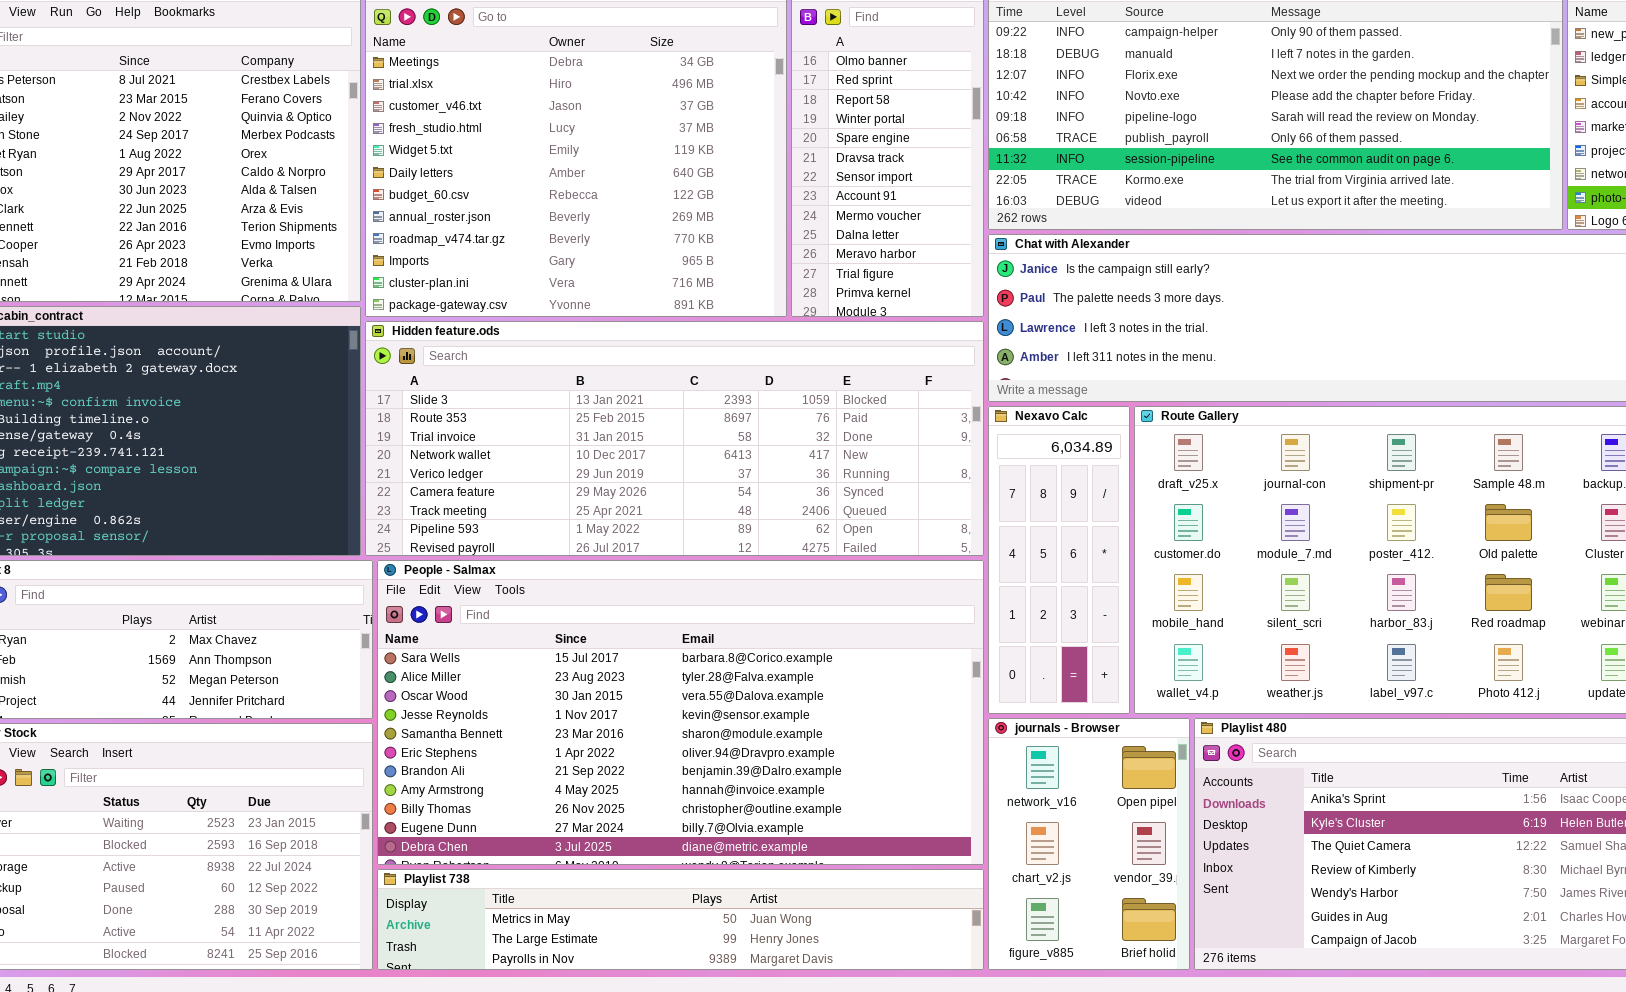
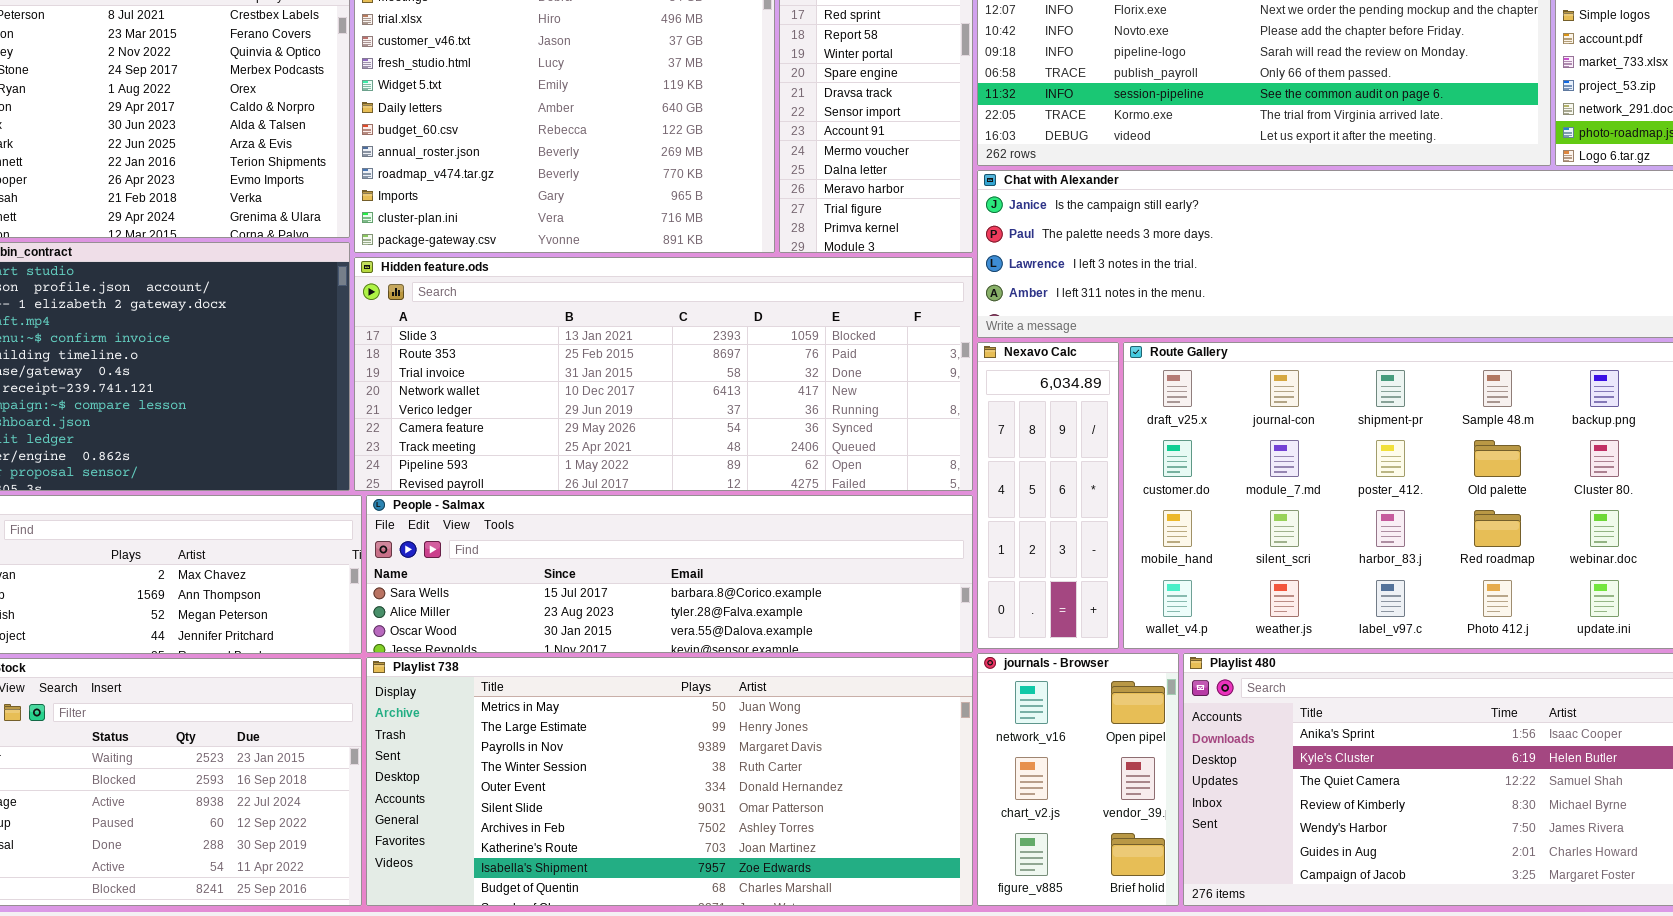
People - Salmax: [377,560,984,865] -> [366,495,973,653], resized
Playlist 738: [377,869,984,970] -> [366,657,973,906], resized

